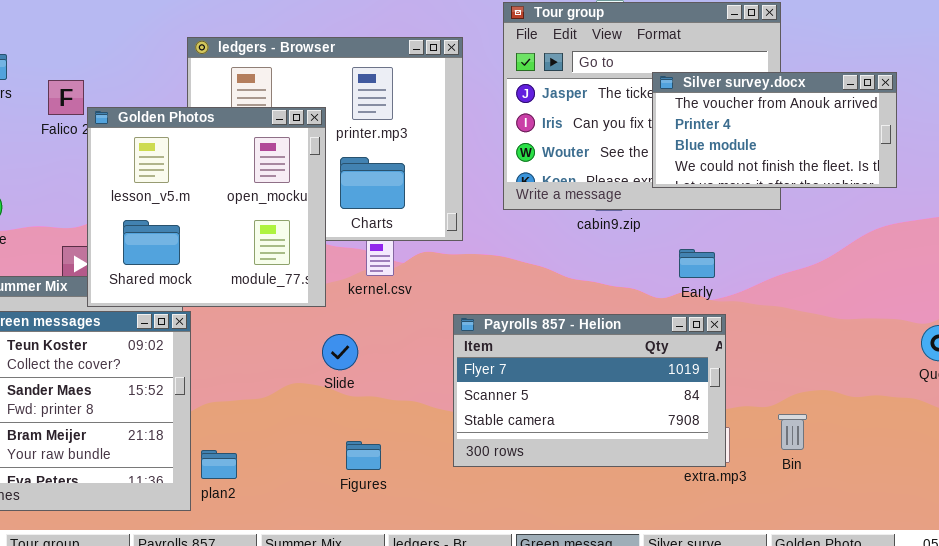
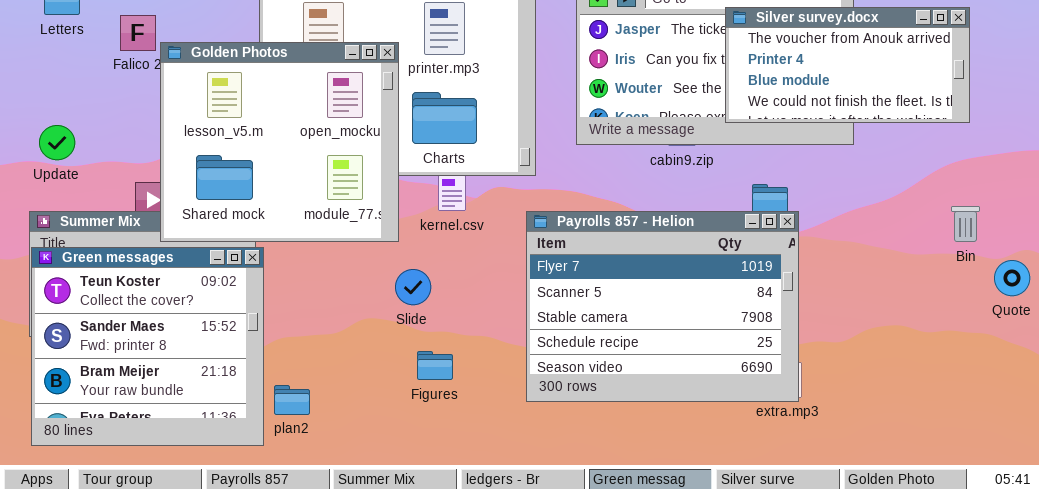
Payrolls 857 - Helion: [453,314,726,467] -> [526,211,799,402], resized
Bin: [778,414,807,450] -> [951,206,980,242], moved
Figures: [346,441,381,470] -> [417,351,453,380], moved

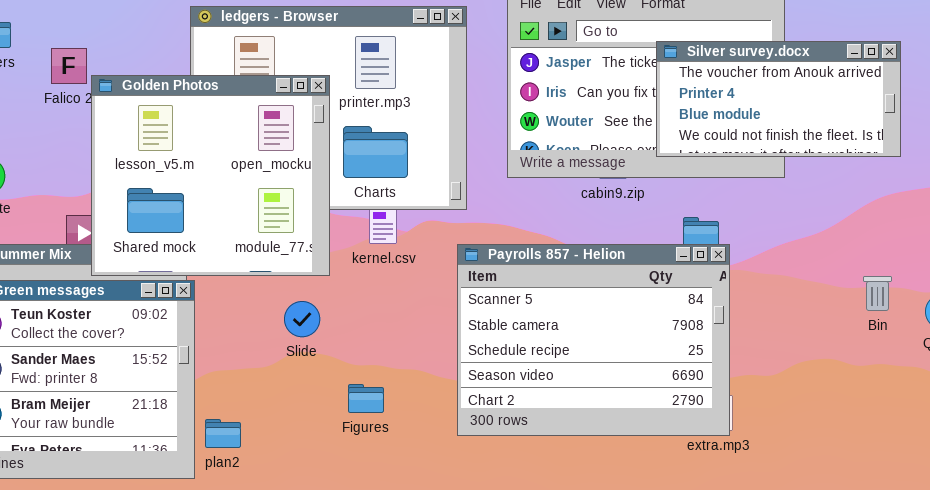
Bin: [951,206,980,242] -> [863,276,892,311], moved
Payrolls 857 - Helion: [526,211,799,402] -> [457,244,730,436], scrolled down 1 row
Slide: [395,269,431,305] -> [284,301,320,337], moved

